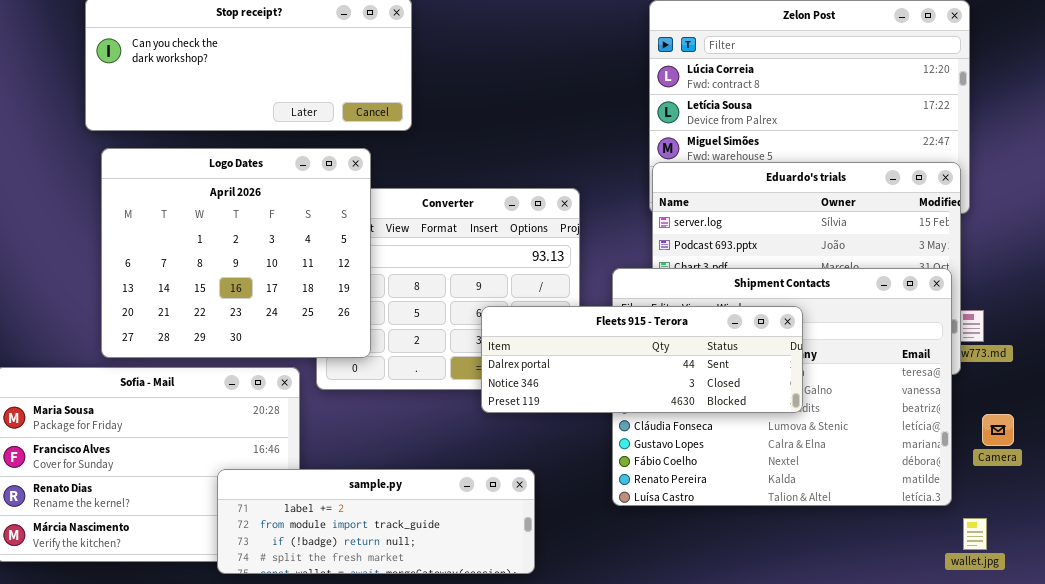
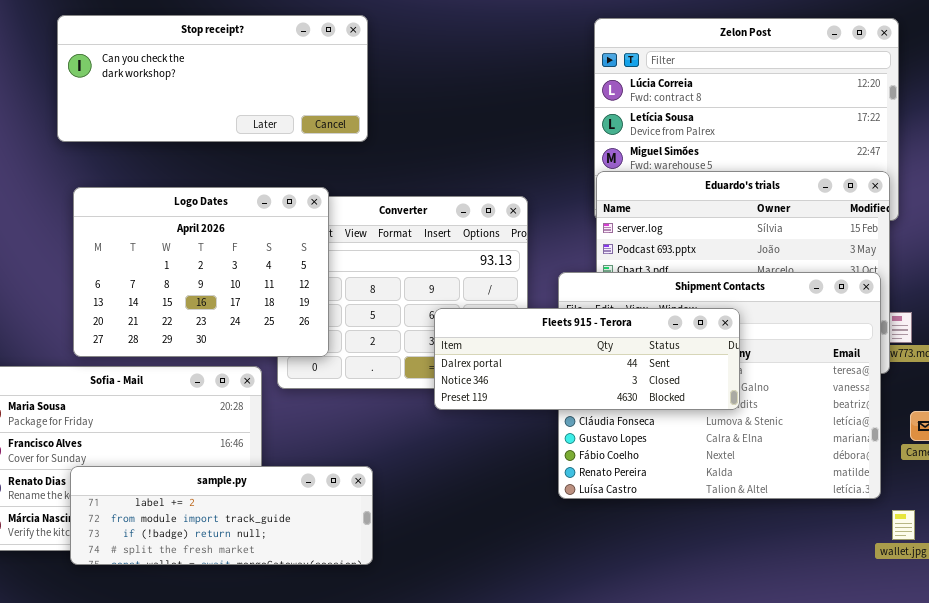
Logo Dates: [101,148,371,358] -> [73,187,329,357], resized
sample.py: [217,469,535,574] -> [70,466,373,565], moved

